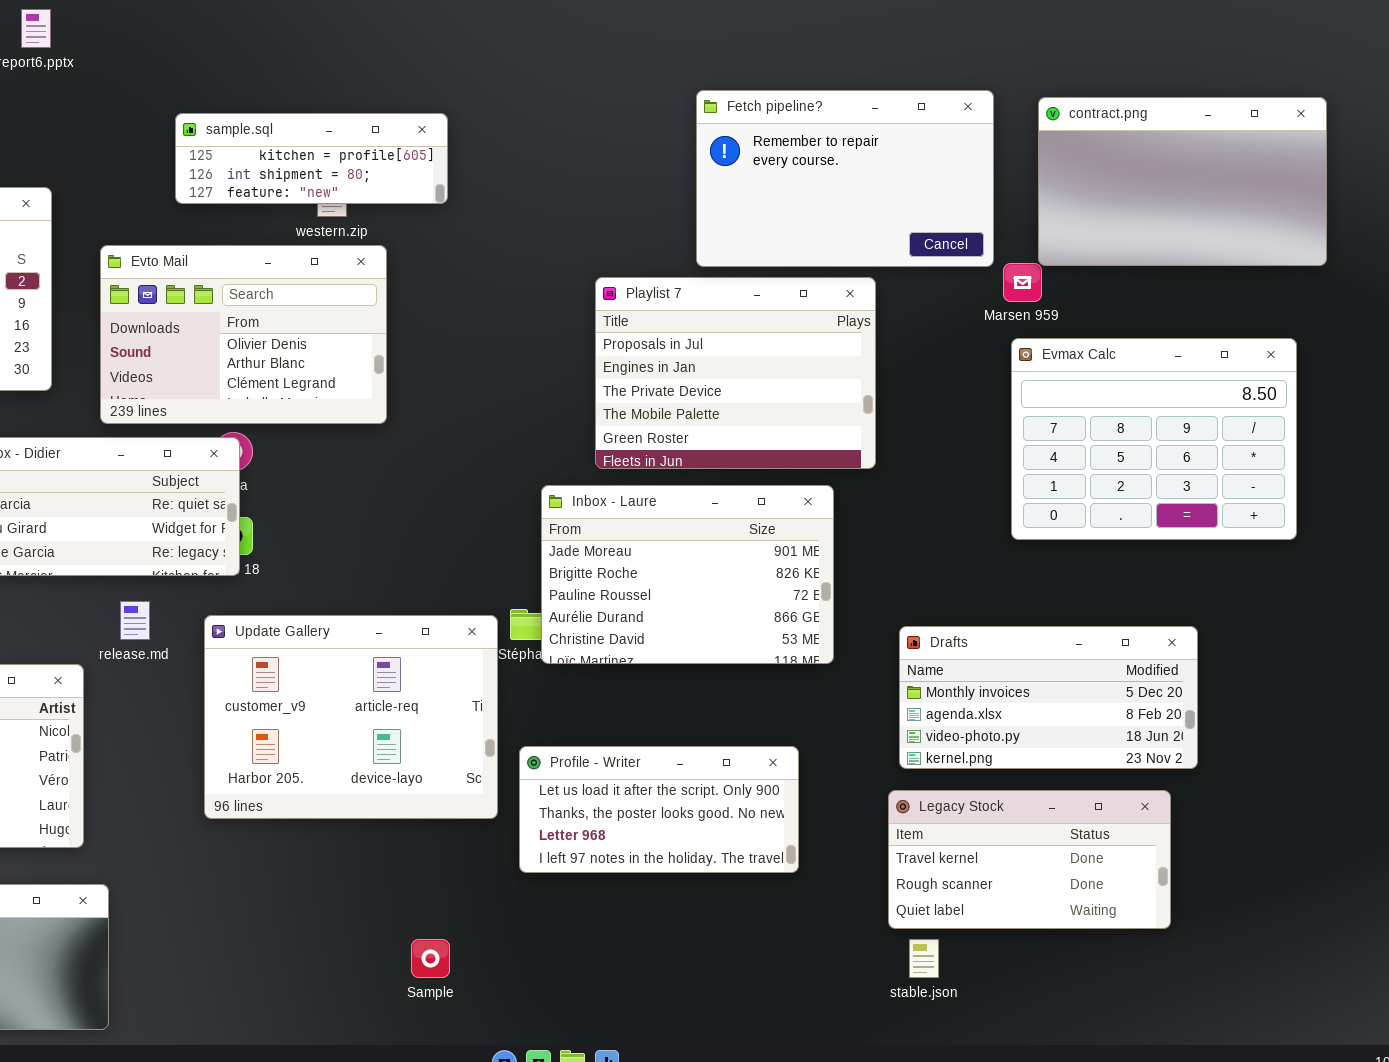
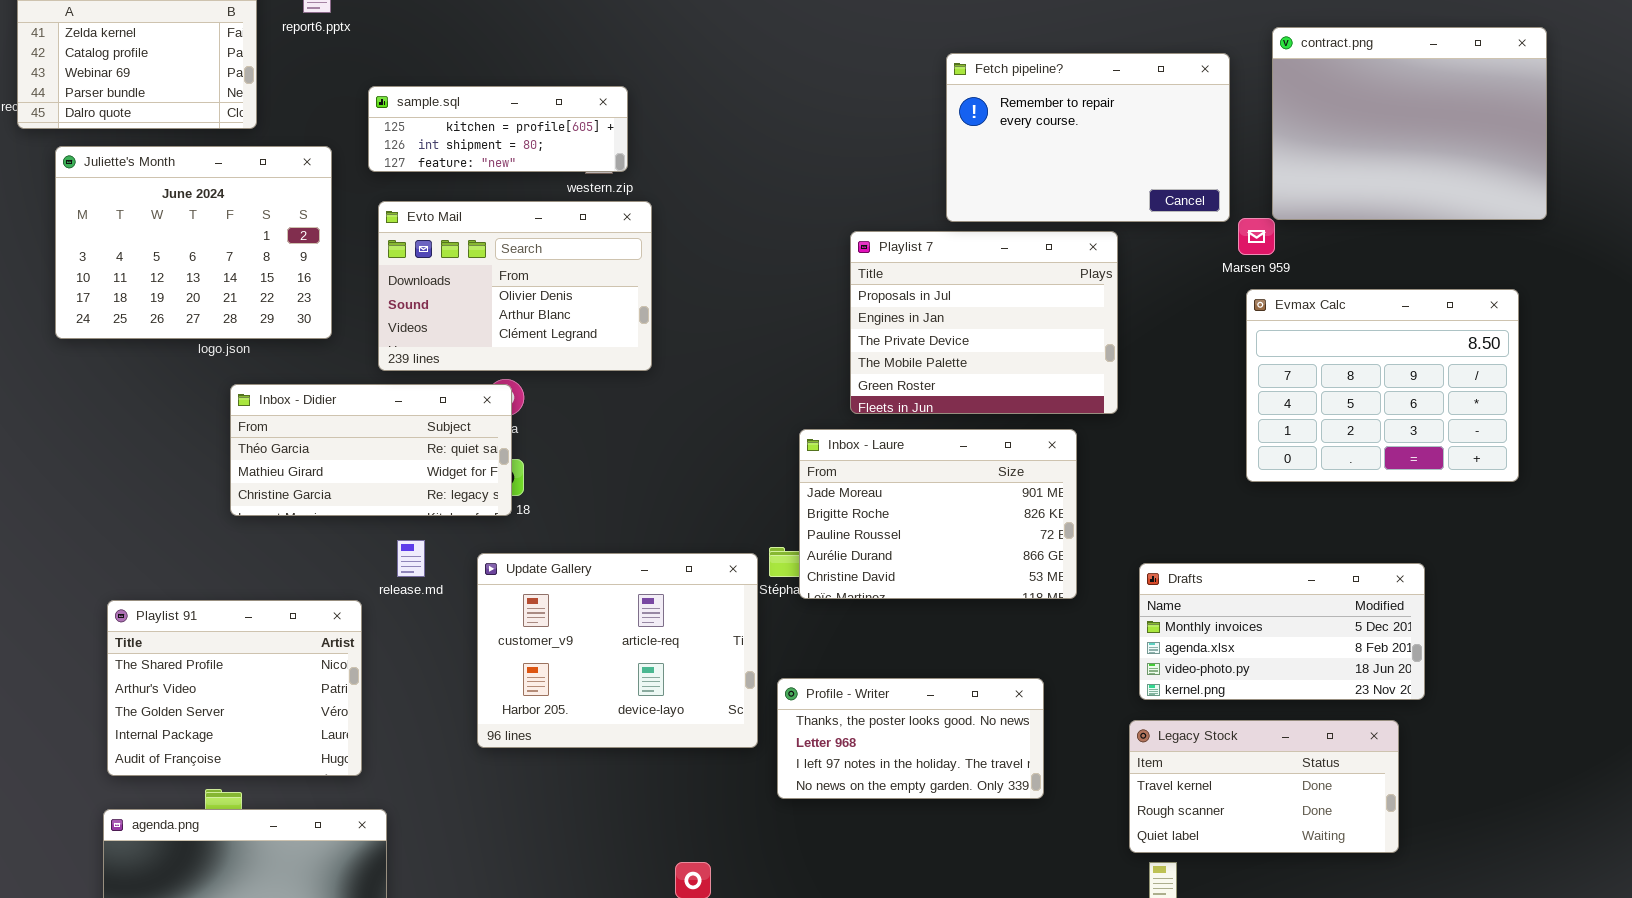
contract.png: [1038,97,1327,266] -> [1272,27,1547,220], resized
sample.sql: [175,113,448,204] -> [368,86,628,172], moved
Profile - Writer: [519,746,799,873] -> [777,678,1044,799], scrolled down 1 row

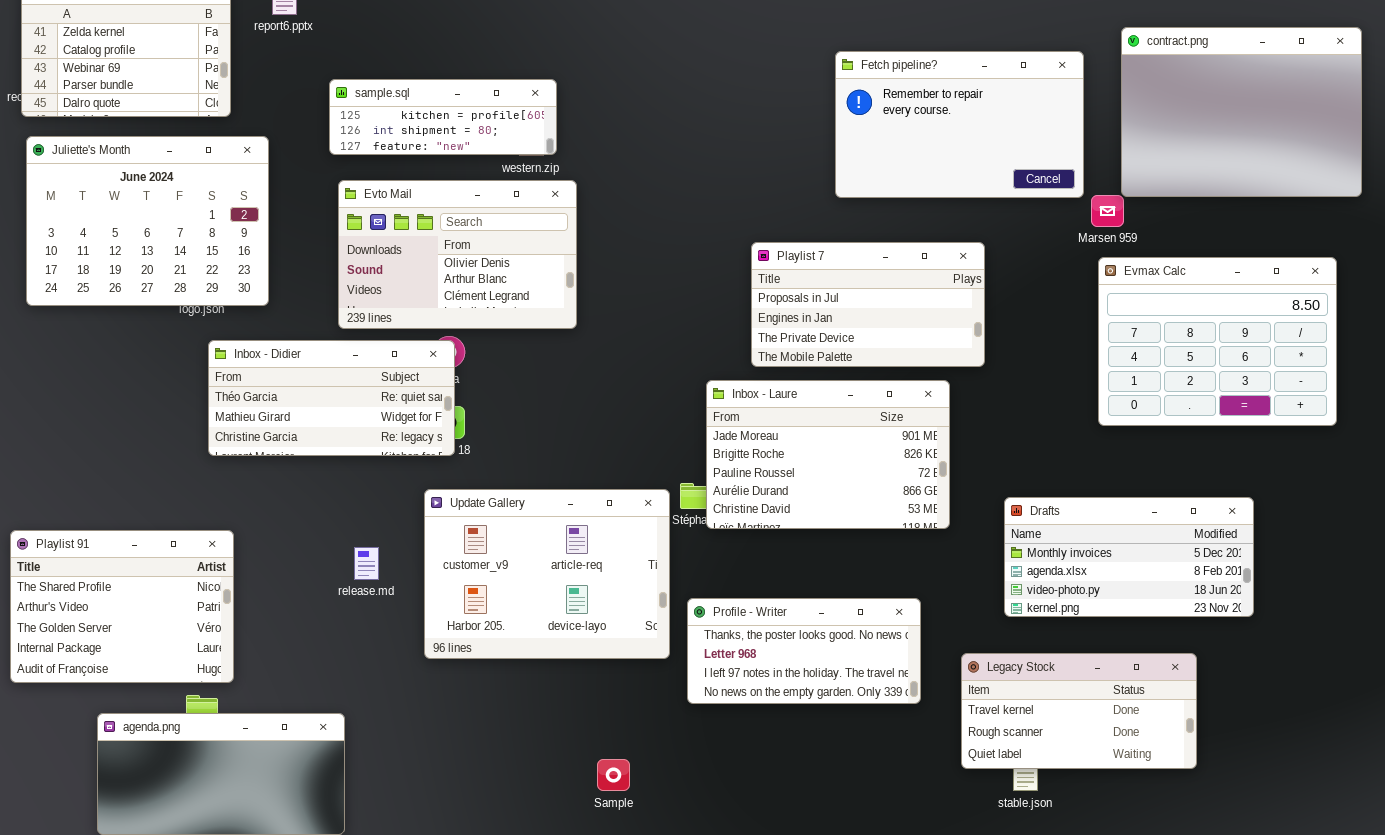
Juliette's Month: [55,146,332,339] -> [26,136,269,306], moved
Playlist 7: [850,231,1118,414] -> [751,242,985,367], resized
release.md: [397,540,425,577] -> [354,547,379,580], moved
Playlist 91: [107,600,362,776] -> [10,530,234,683], moved
Legacy Stock: [1129,720,1399,853] -> [961,653,1197,769], moved

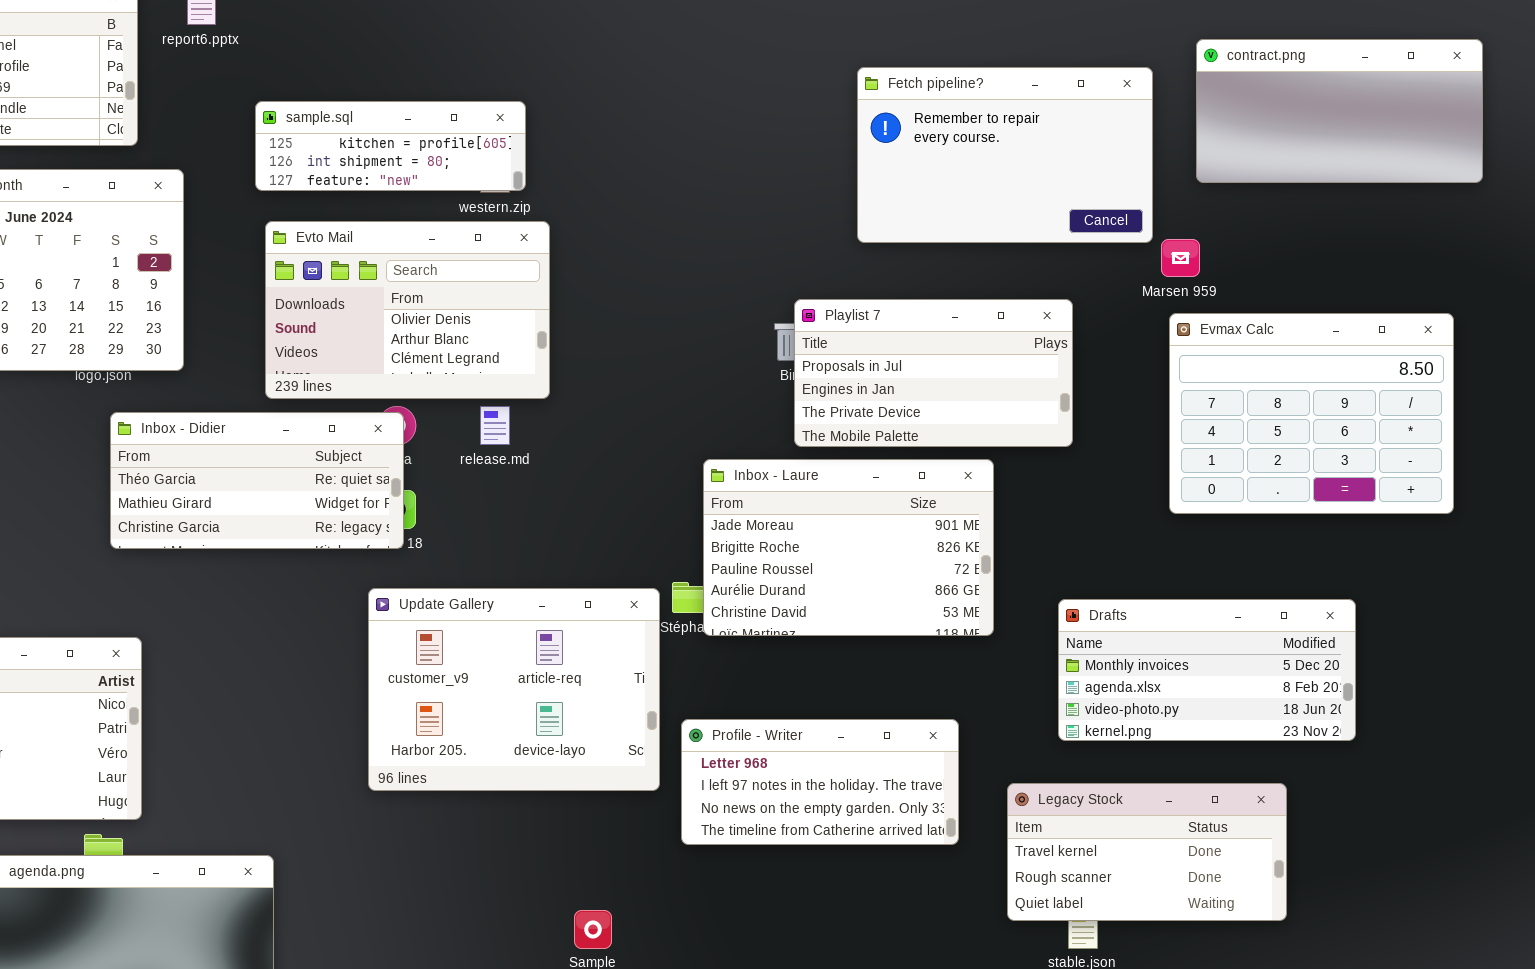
contract.png: [1121,27,1362,197] -> [1196,39,1483,183], resized
Playlist 7: [751,242,985,367] -> [794,299,1073,447], moved
release.md: [354,547,379,580] -> [480,406,510,445], moved
Profile - Writer: [687,598,921,704] -> [681,719,959,845], scrolled down 1 row

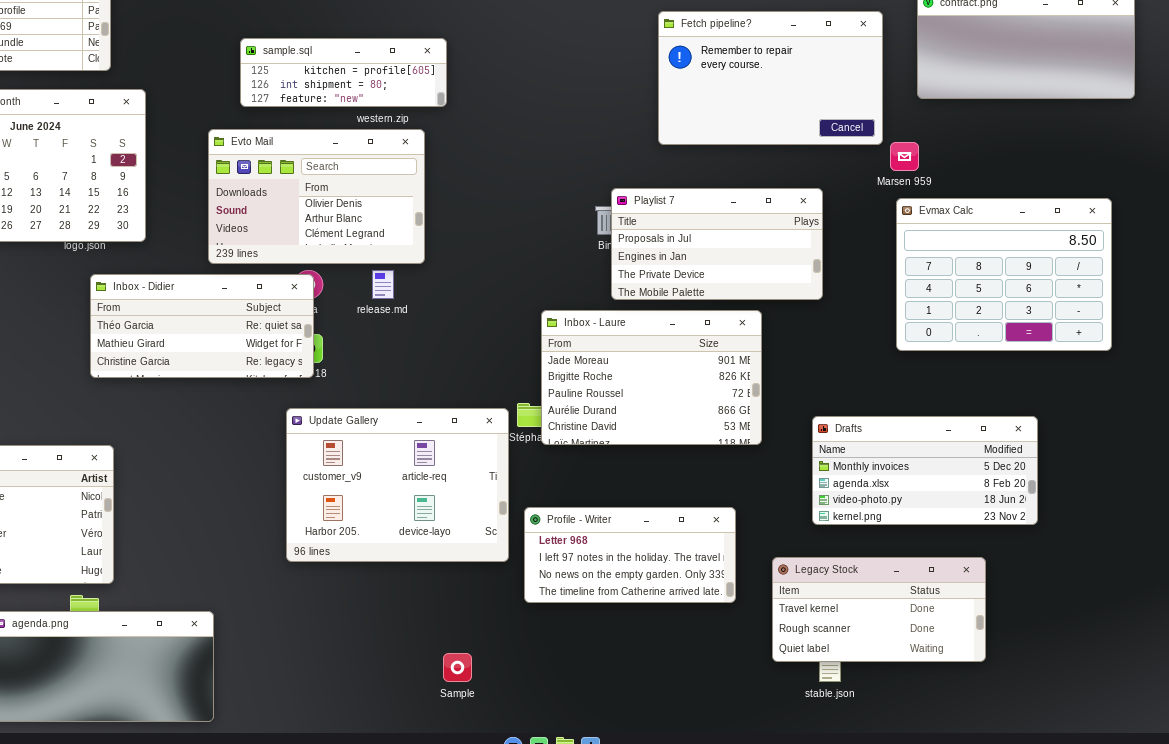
sample.sql: [255,101,526,191] -> [240,38,447,107], moved

